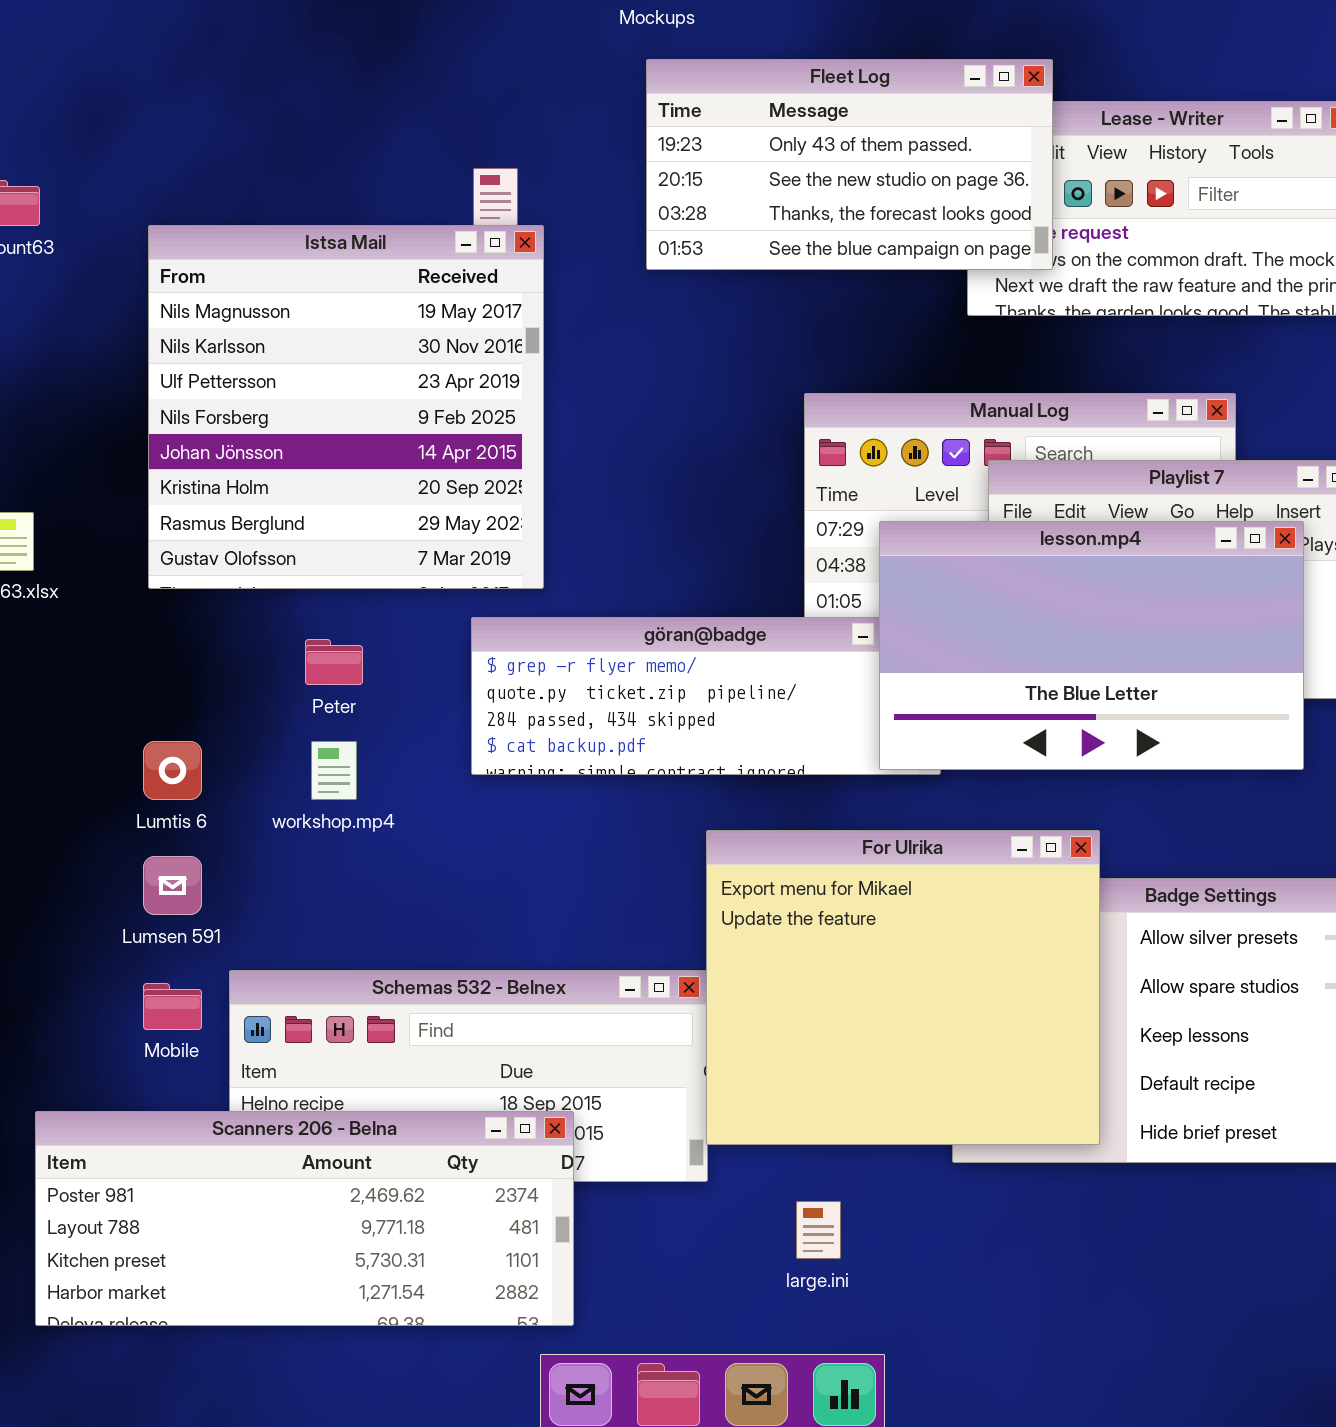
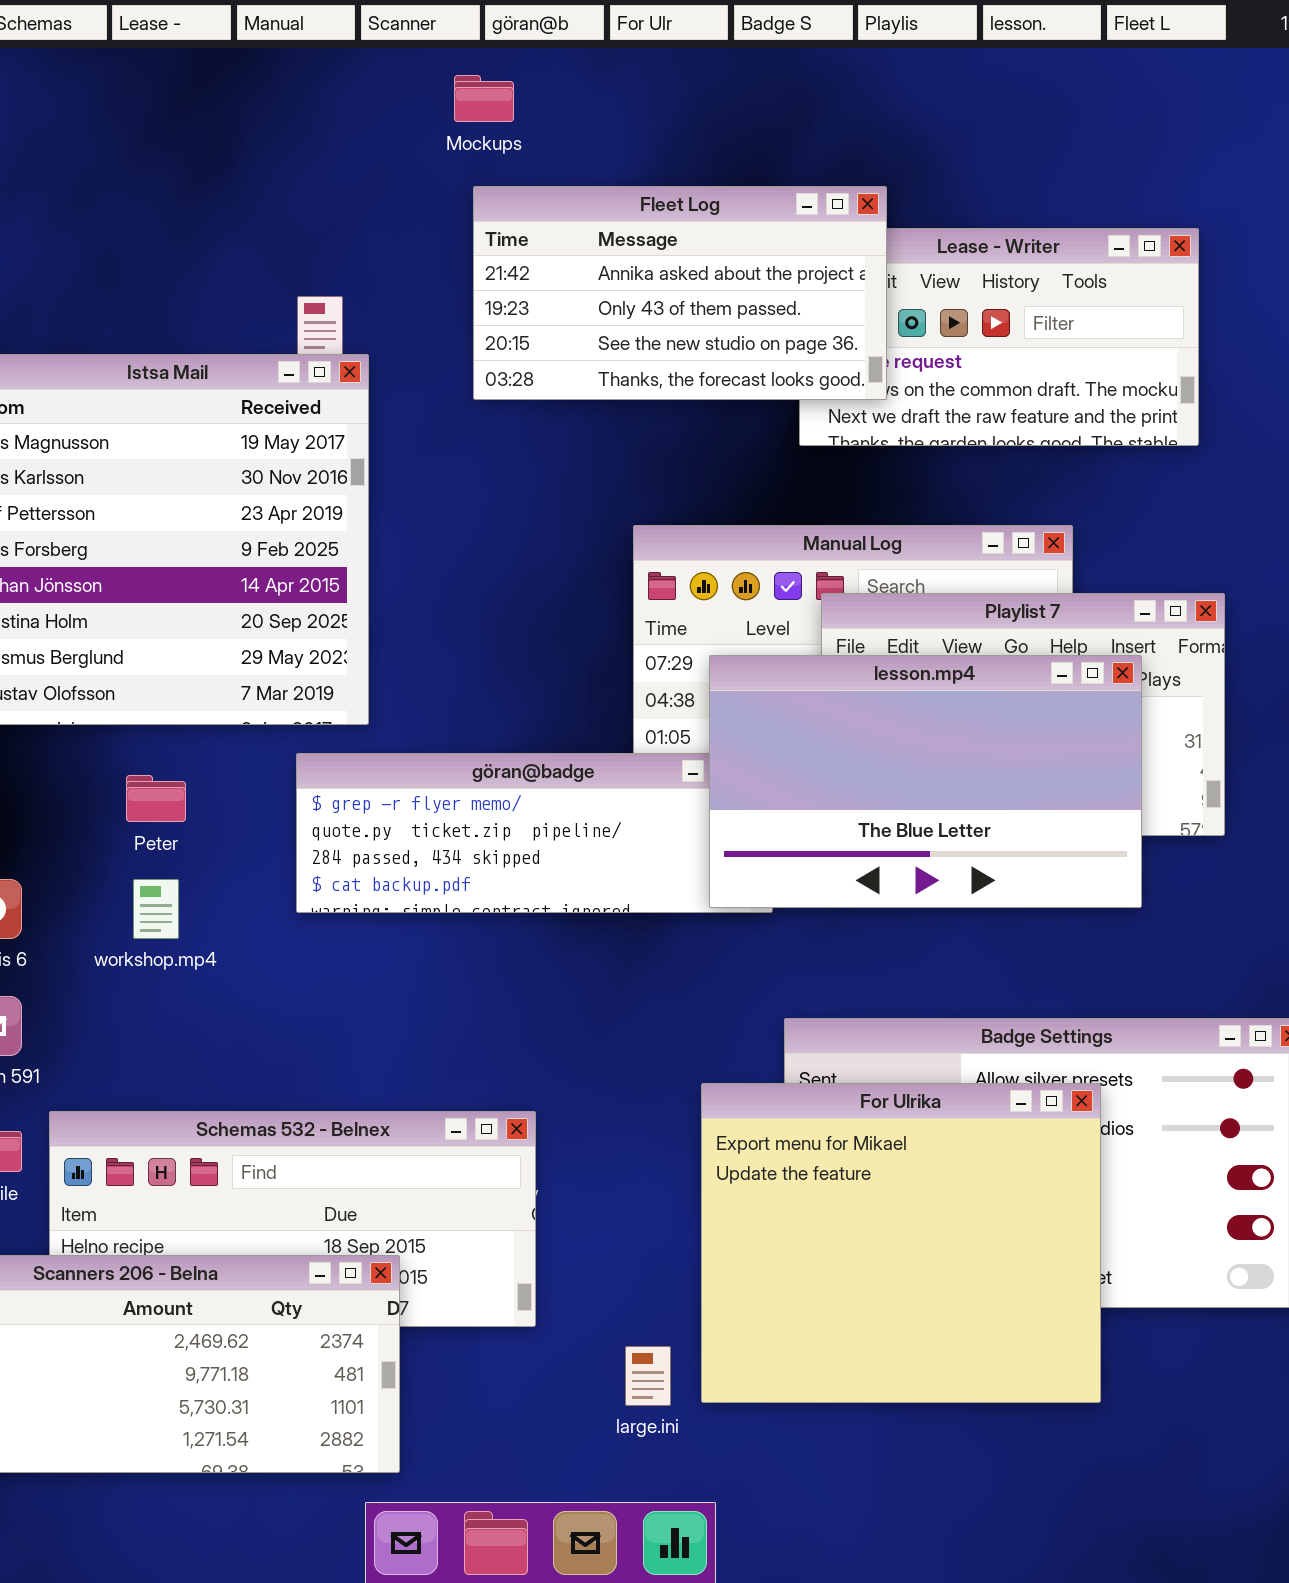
Fleet Log: [646,59,1053,270] -> [473,186,887,400], scrolled up 1 row
For Ulrika: [706,830,1100,1145] -> [701,1083,1101,1403], moved

